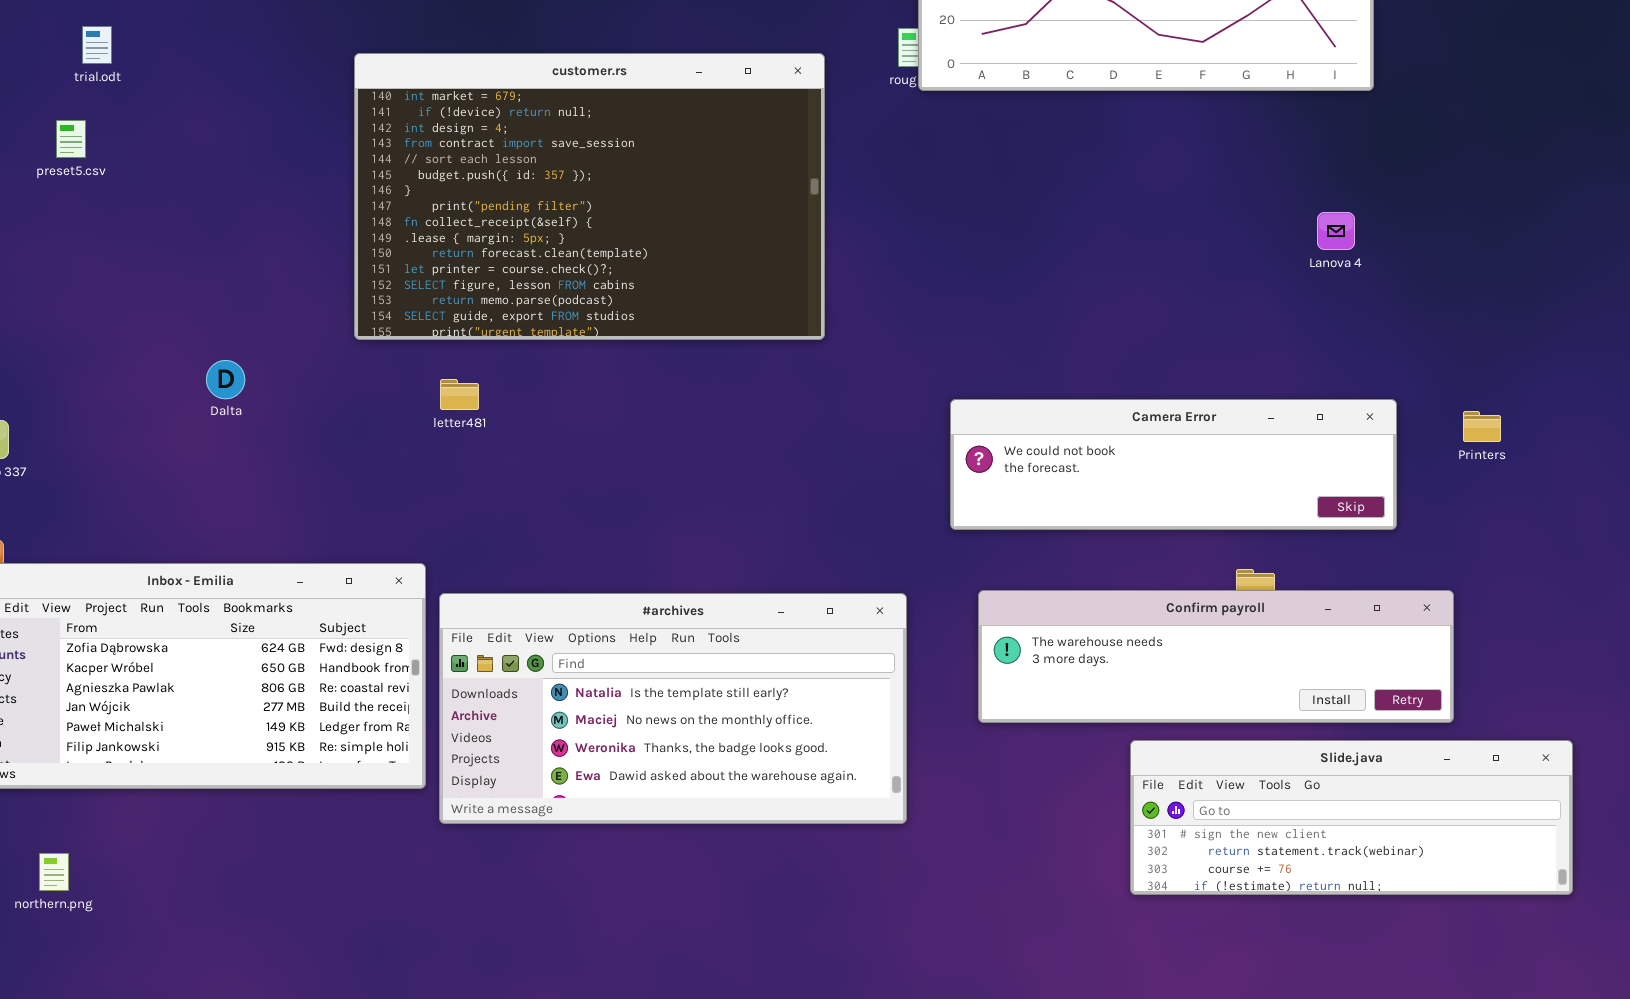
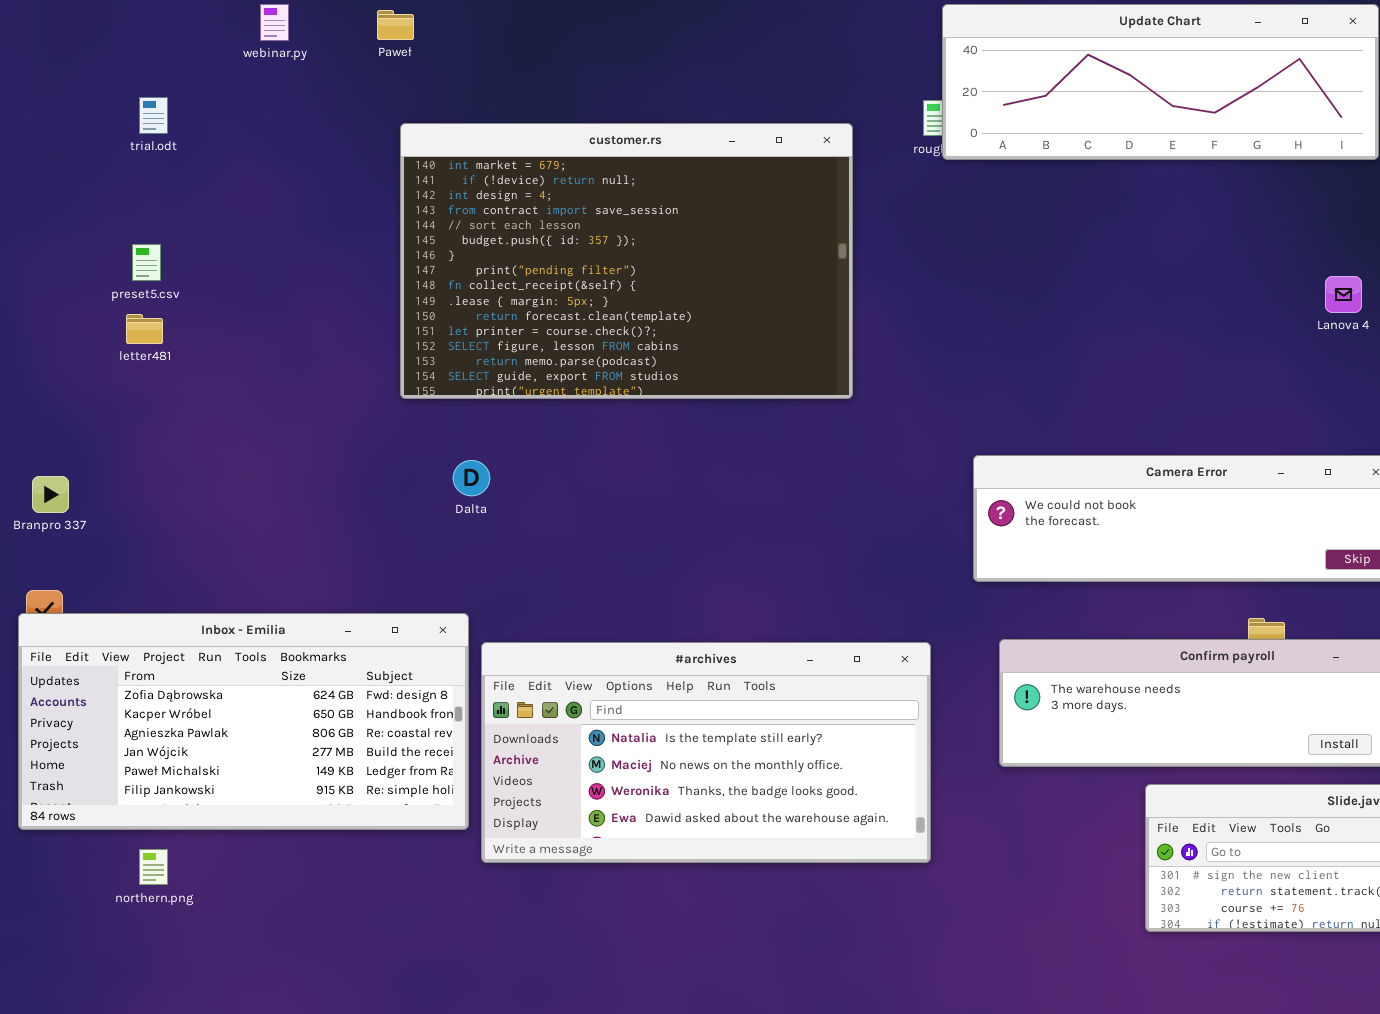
preset5.csv: [56,120,86,158] -> [132,244,161,281], moved
Dalta: [206,360,245,399] -> [453,460,490,496], moved
letter481: [440,379,479,410] -> [126,314,163,344], moved
northern.png: [39,853,69,891] -> [139,849,168,885], moved

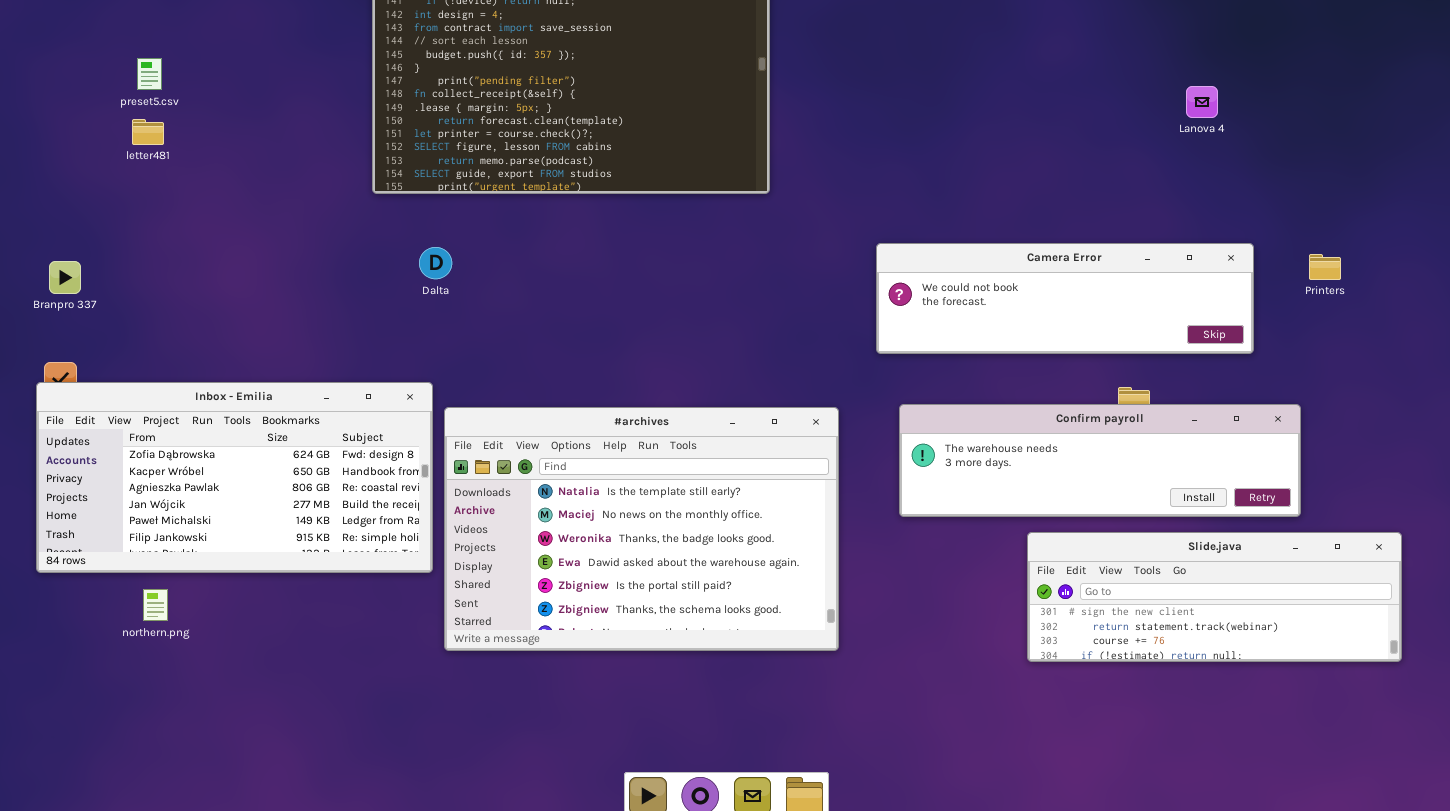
#archives: [481,642,931,863] -> [444,407,839,651], resized

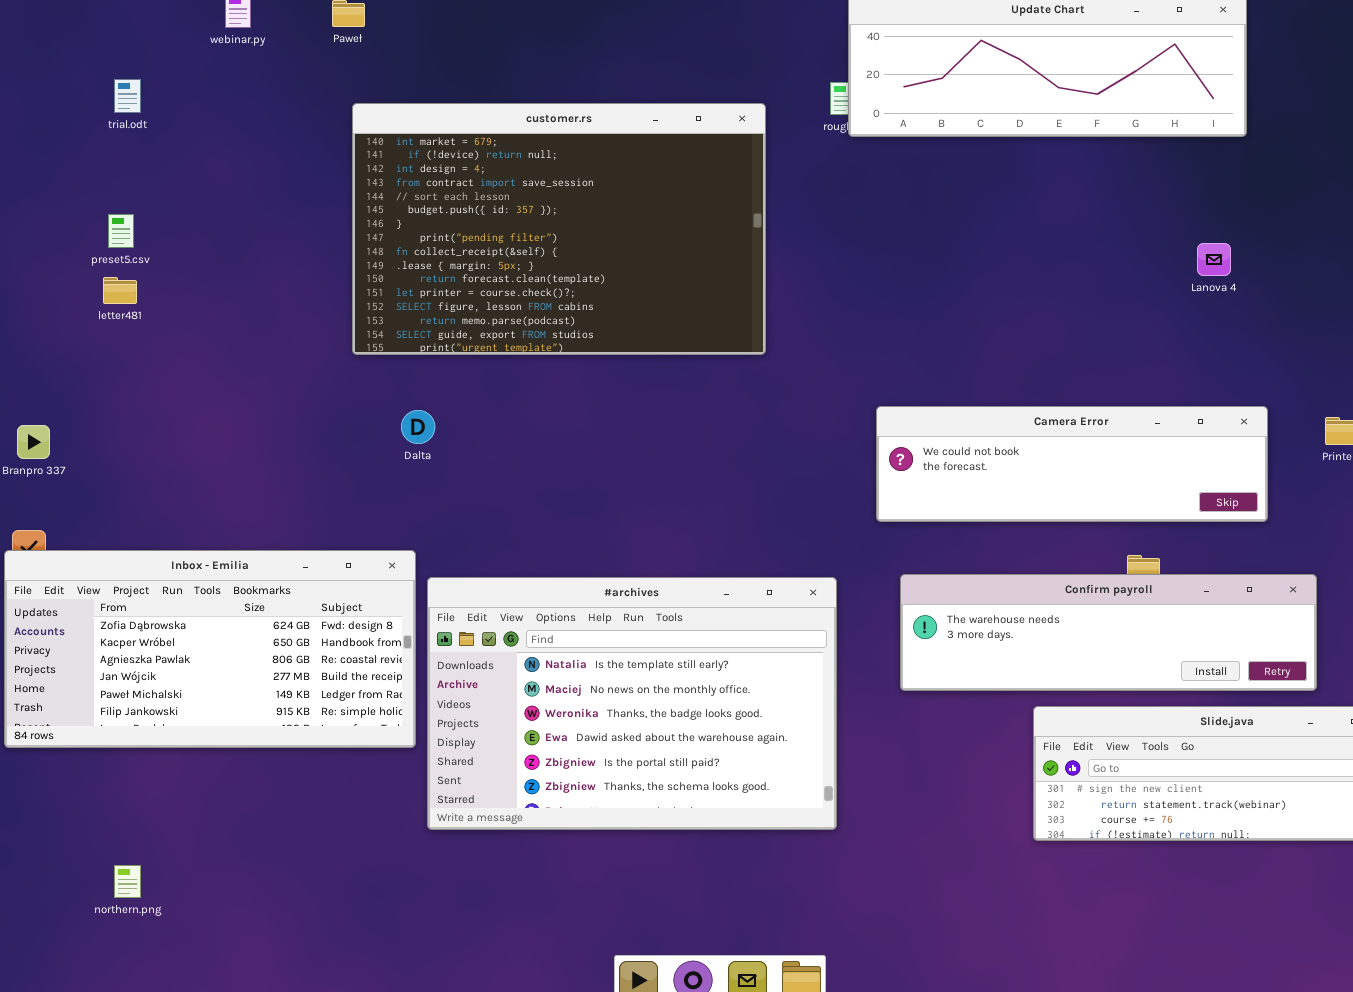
northern.png: [143,589,168,621] -> [114,865,141,898], moved

